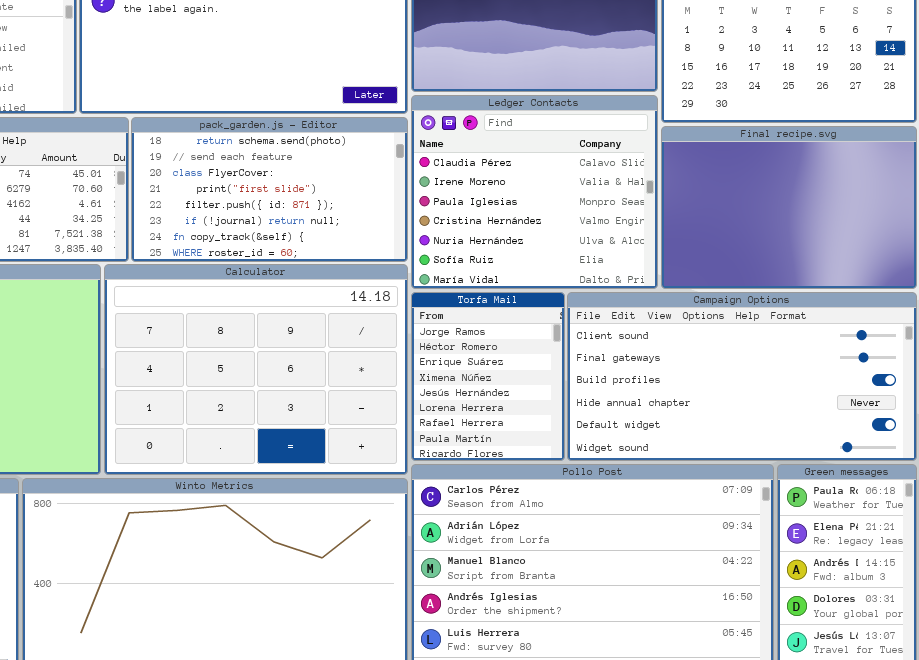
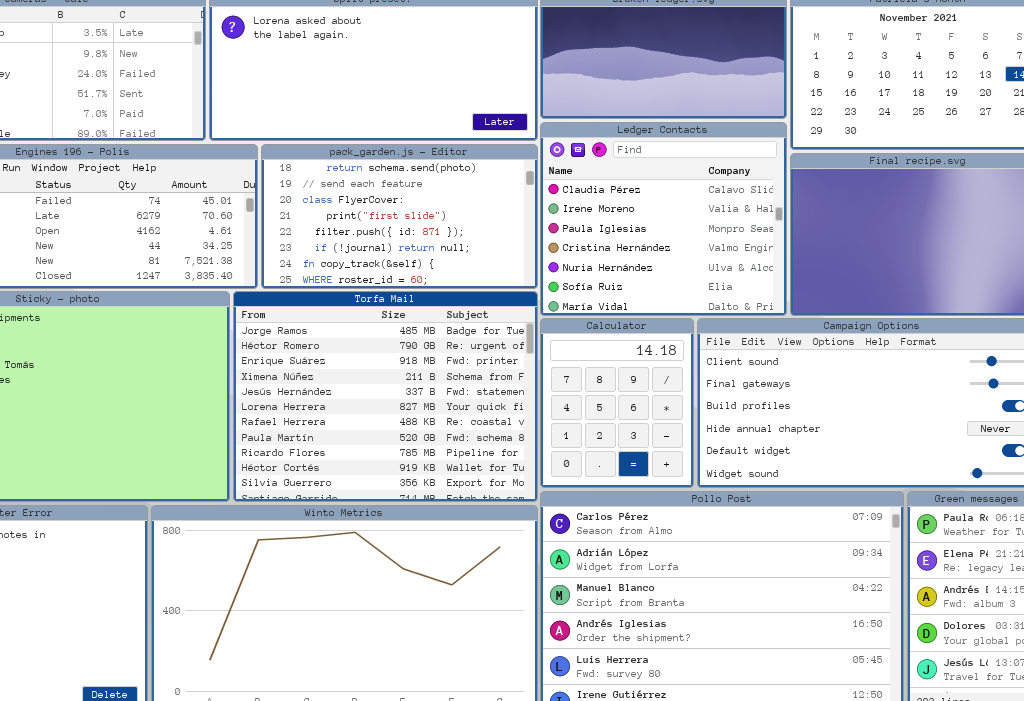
Calculator: [104,264,408,475] -> [540,318,694,488], moved, resized
Torfa Mail: [411,292,565,461] -> [233,291,538,502], moved, resized

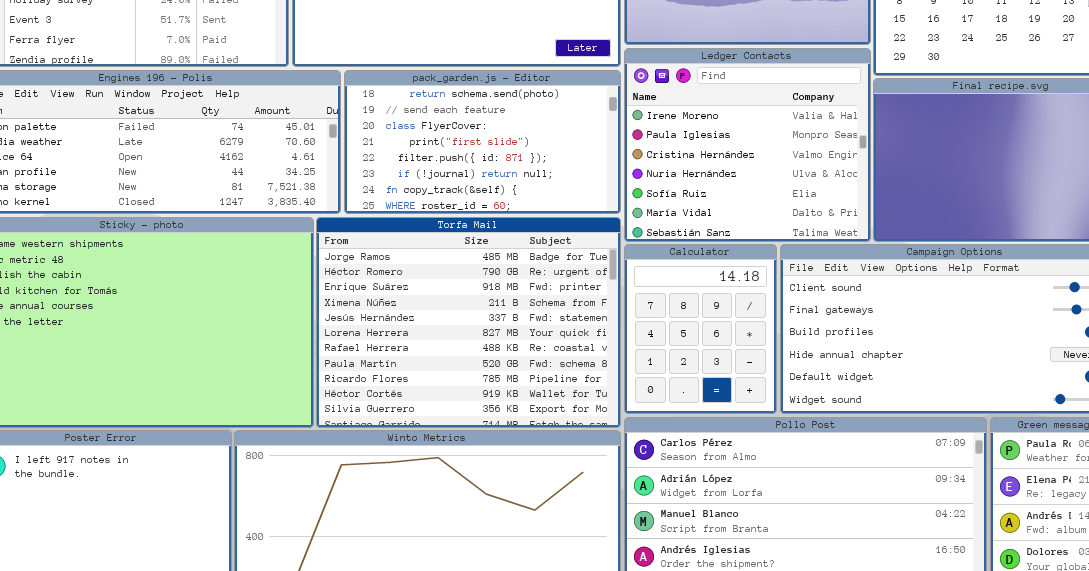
Ledger Contacts: [540,122,787,316] -> [624,48,871,242], scrolled down 1 row

